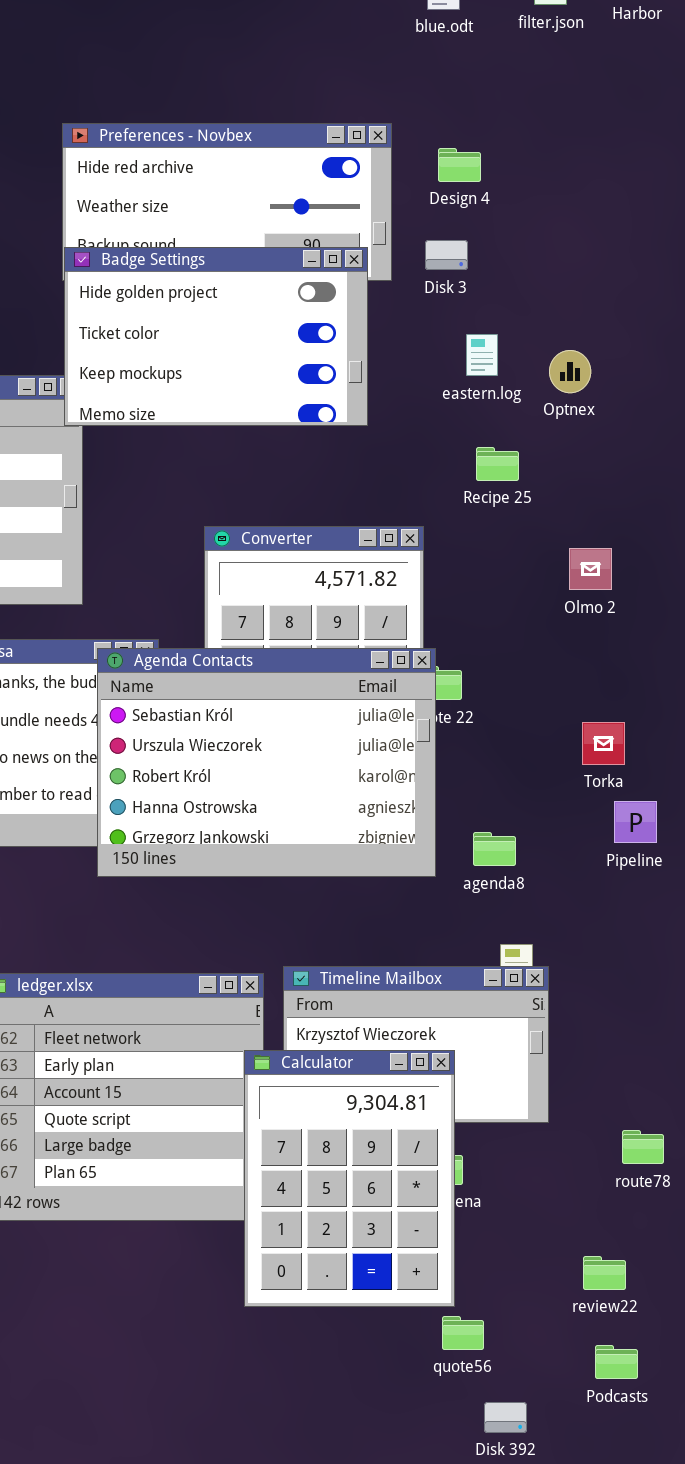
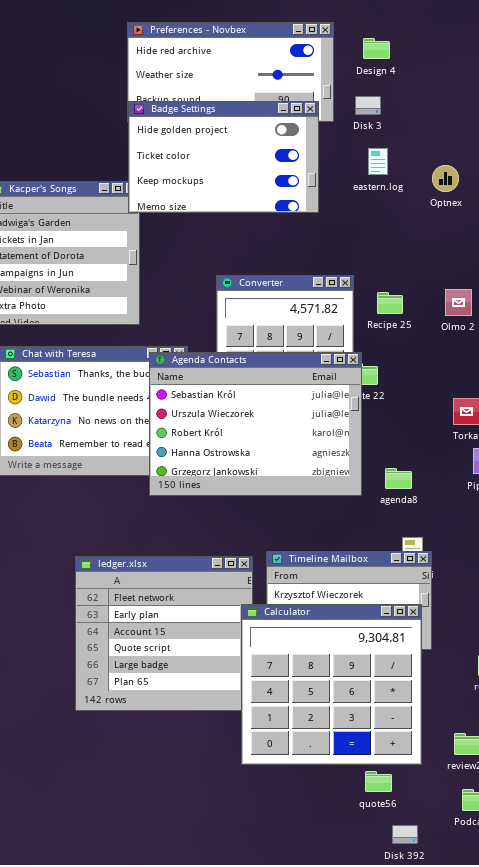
eastern.log: [466,334,498,376] -> [368,148,388,175], moved
Recipe 25: [476,447,519,481] -> [377,292,403,314], moved
Calculator: [244,1050,455,1307] -> [241,604,422,765], resized

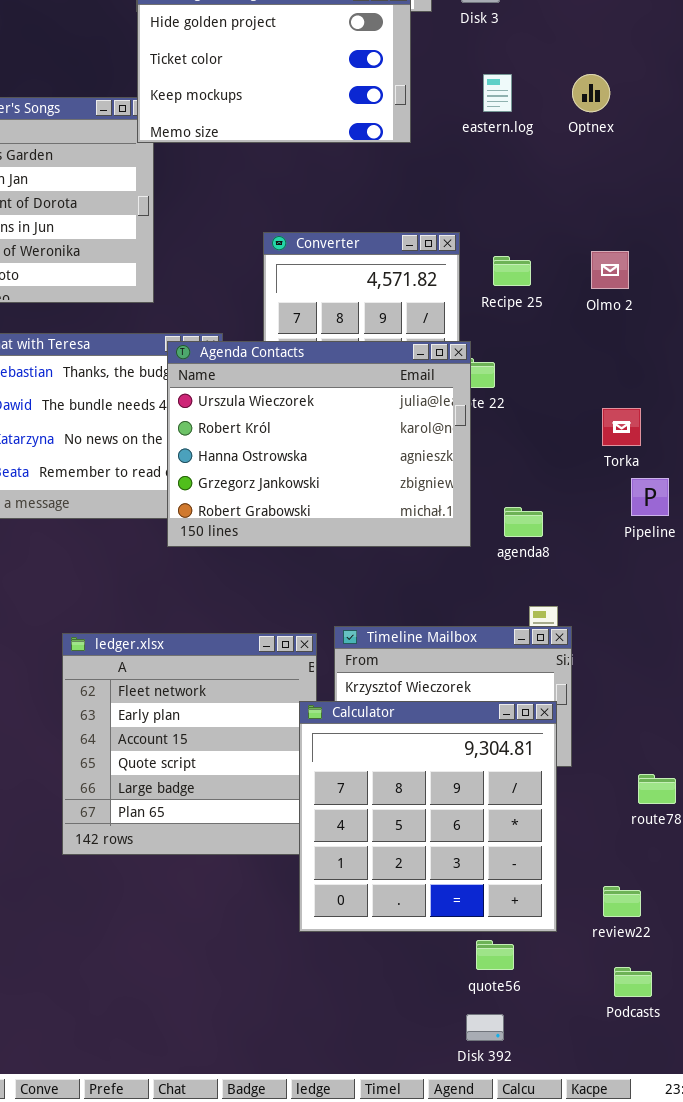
eastern.log: [368,148,388,175] -> [483,74,512,112], moved
Agenda Contacts: [149,352,362,496] -> [167,341,471,547], scrolled down 1 row
Disk 392: [392,825,418,844] -> [466,1014,504,1041], moved

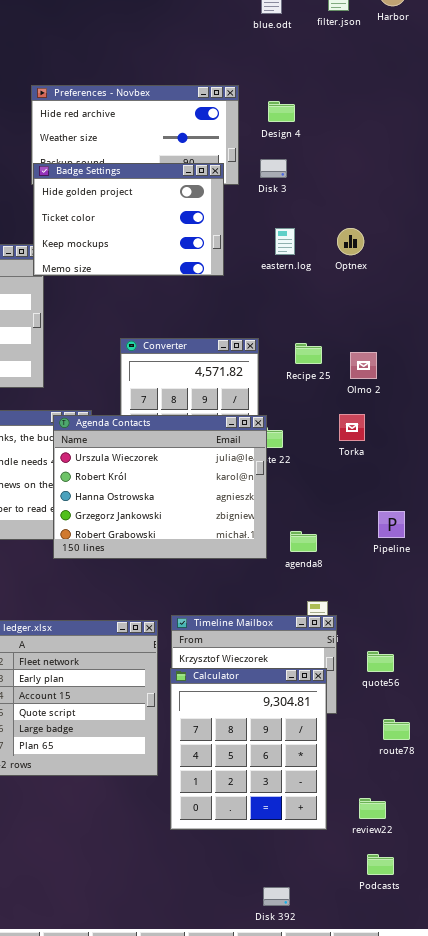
Recipe 25: [493,256,531,286] -> [295,343,322,364], moved
Torka: [602,408,641,446] -> [339,414,365,441], moved
Calculator: [299,701,557,932] -> [170,668,327,830], resized
quote56: [476,940,514,970] -> [367,651,394,672], moved

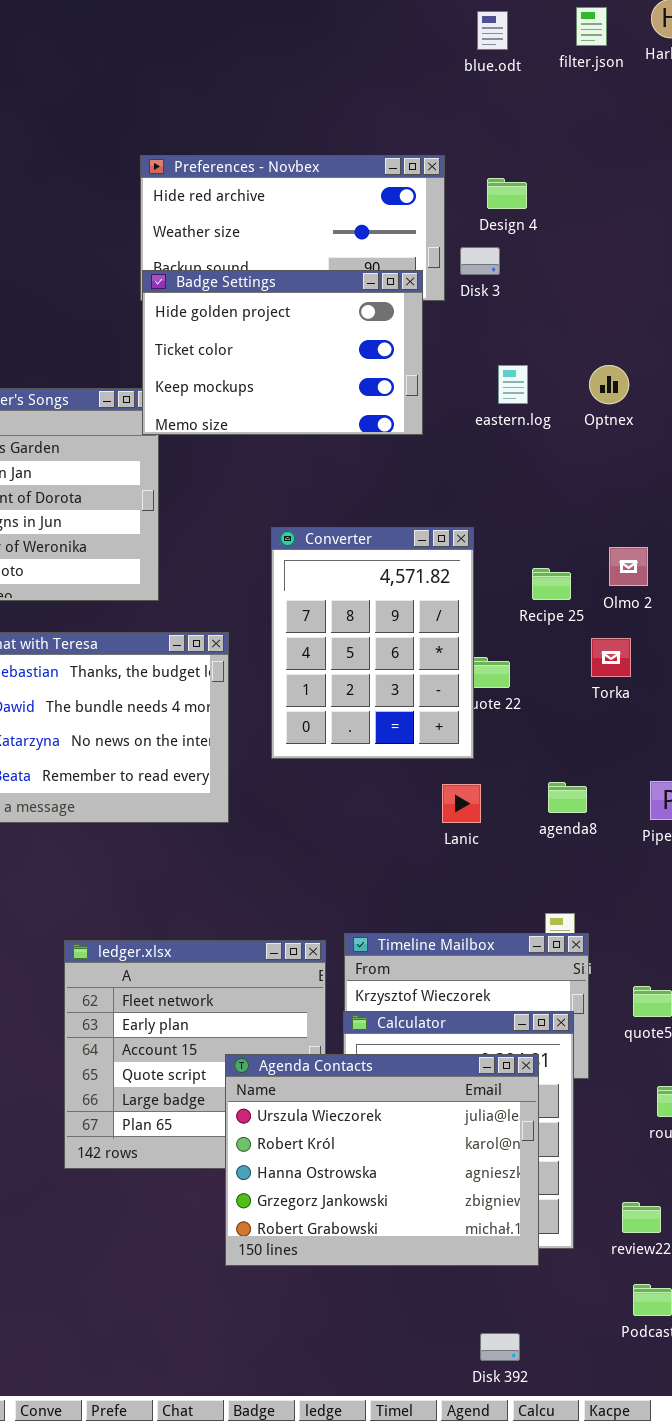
Disk 3: [260,159,287,178] -> [460,247,500,275], moved
Recipe 25: [295,343,322,364] -> [532,568,571,600], moved
Agenda Contacts: [53,415,267,559] -> [225,1054,539,1266], moved
agenda8: [290,531,317,552] -> [548,782,587,813], moved

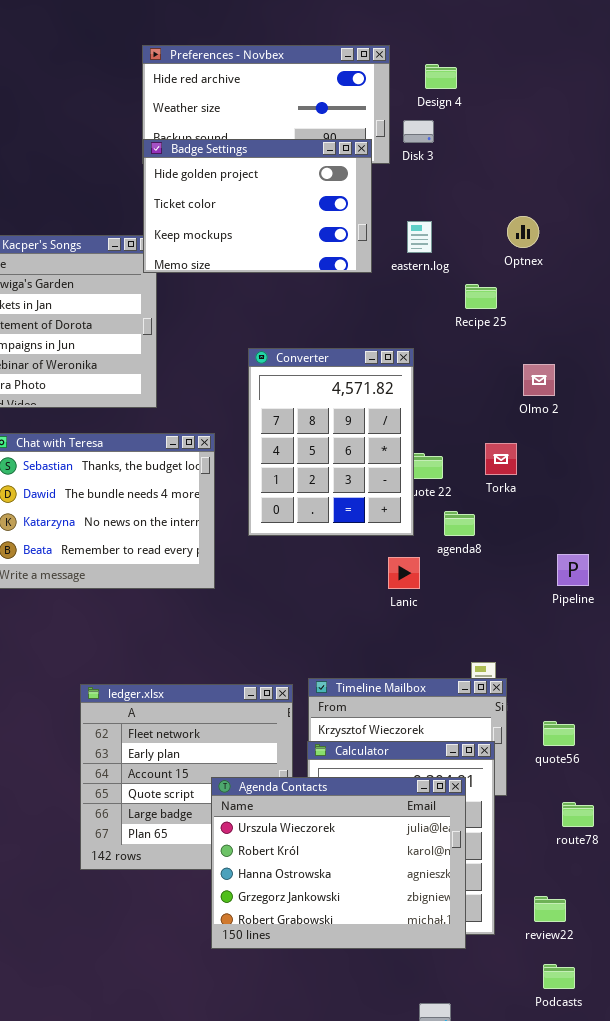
eastern.log: [498,365,528,404] -> [407,221,432,253], moved
Recipe 25: [532,568,571,600] -> [465,284,497,309], moved
Torka: [591,638,631,677] -> [485,443,517,475], moved
agenda8: [548,782,587,813] -> [444,511,475,536], moved

